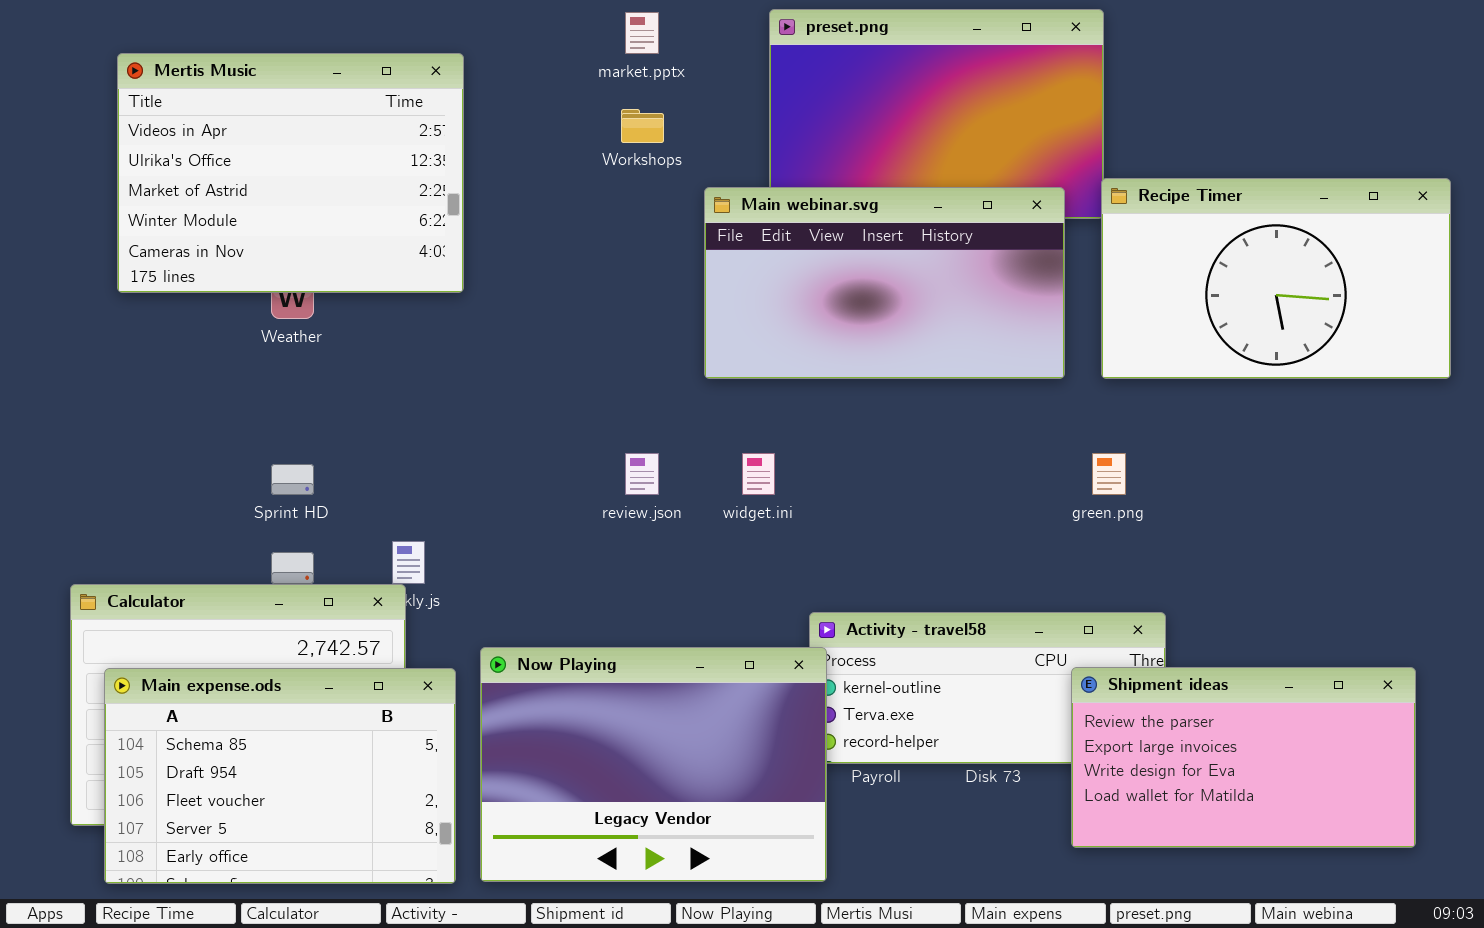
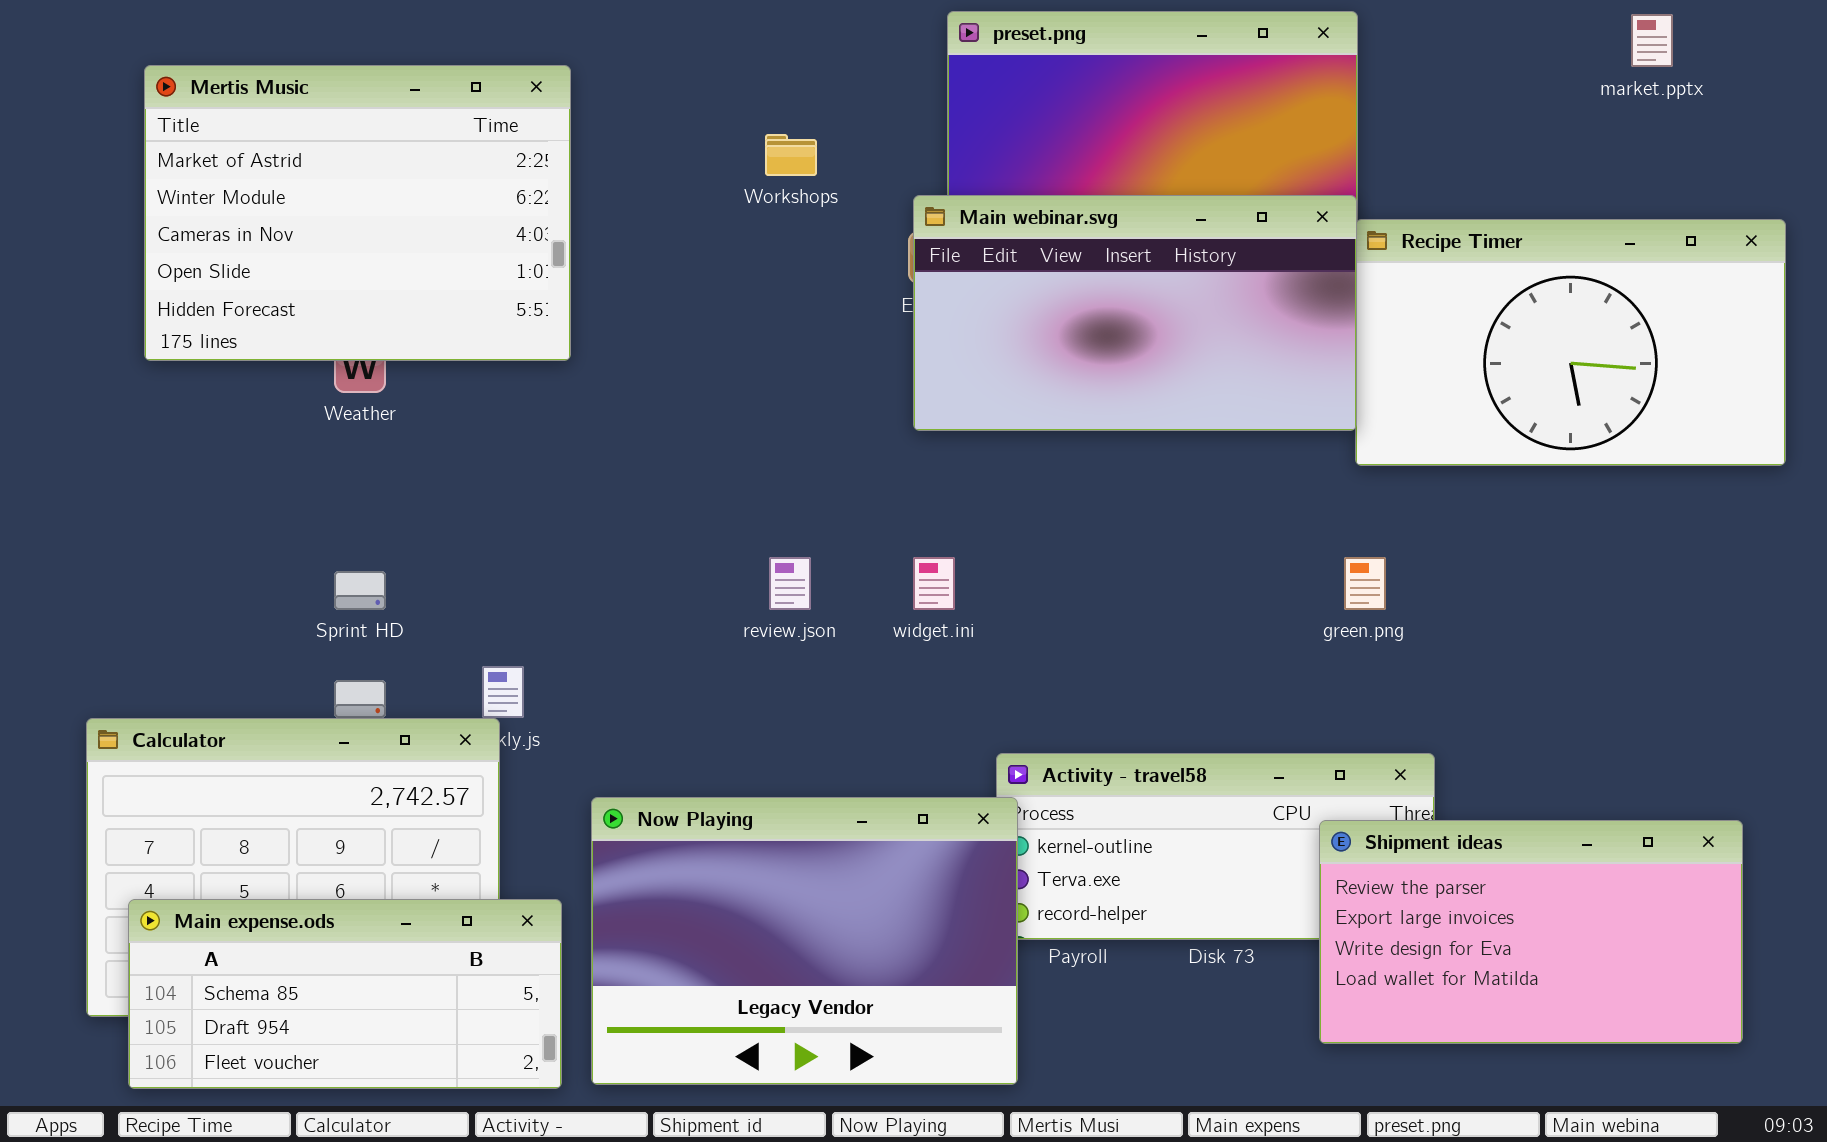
market.pptx: [625,12,659,54] -> [1631,14,1673,67], moved
Mertis Music: [117,53,464,293] -> [144,65,571,361], scrolled down 2 rows
Main webinar.svg: [704,187,1065,379] -> [913,195,1357,431], moved
Main expense.ods: [104,668,456,884] -> [128,899,562,1089], resized

